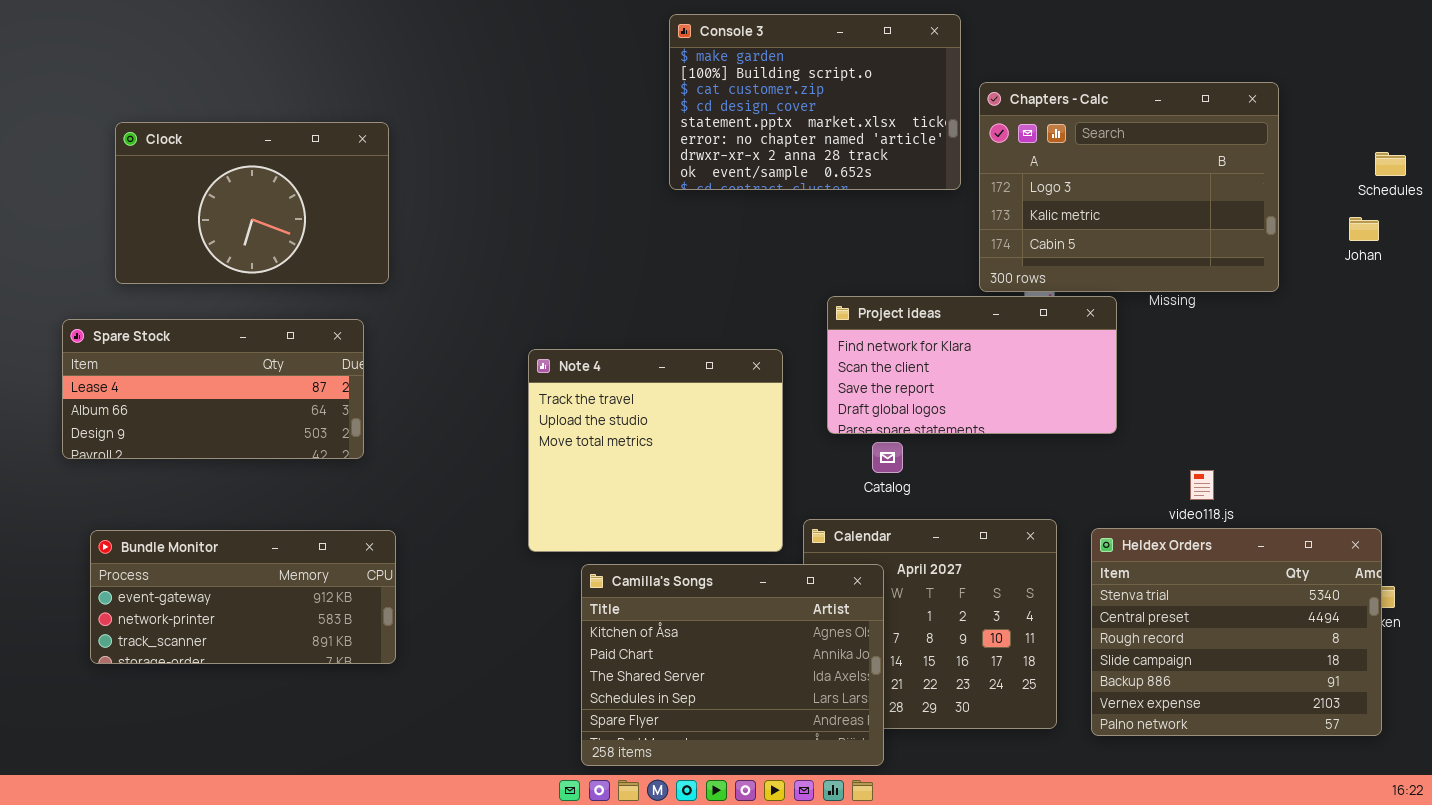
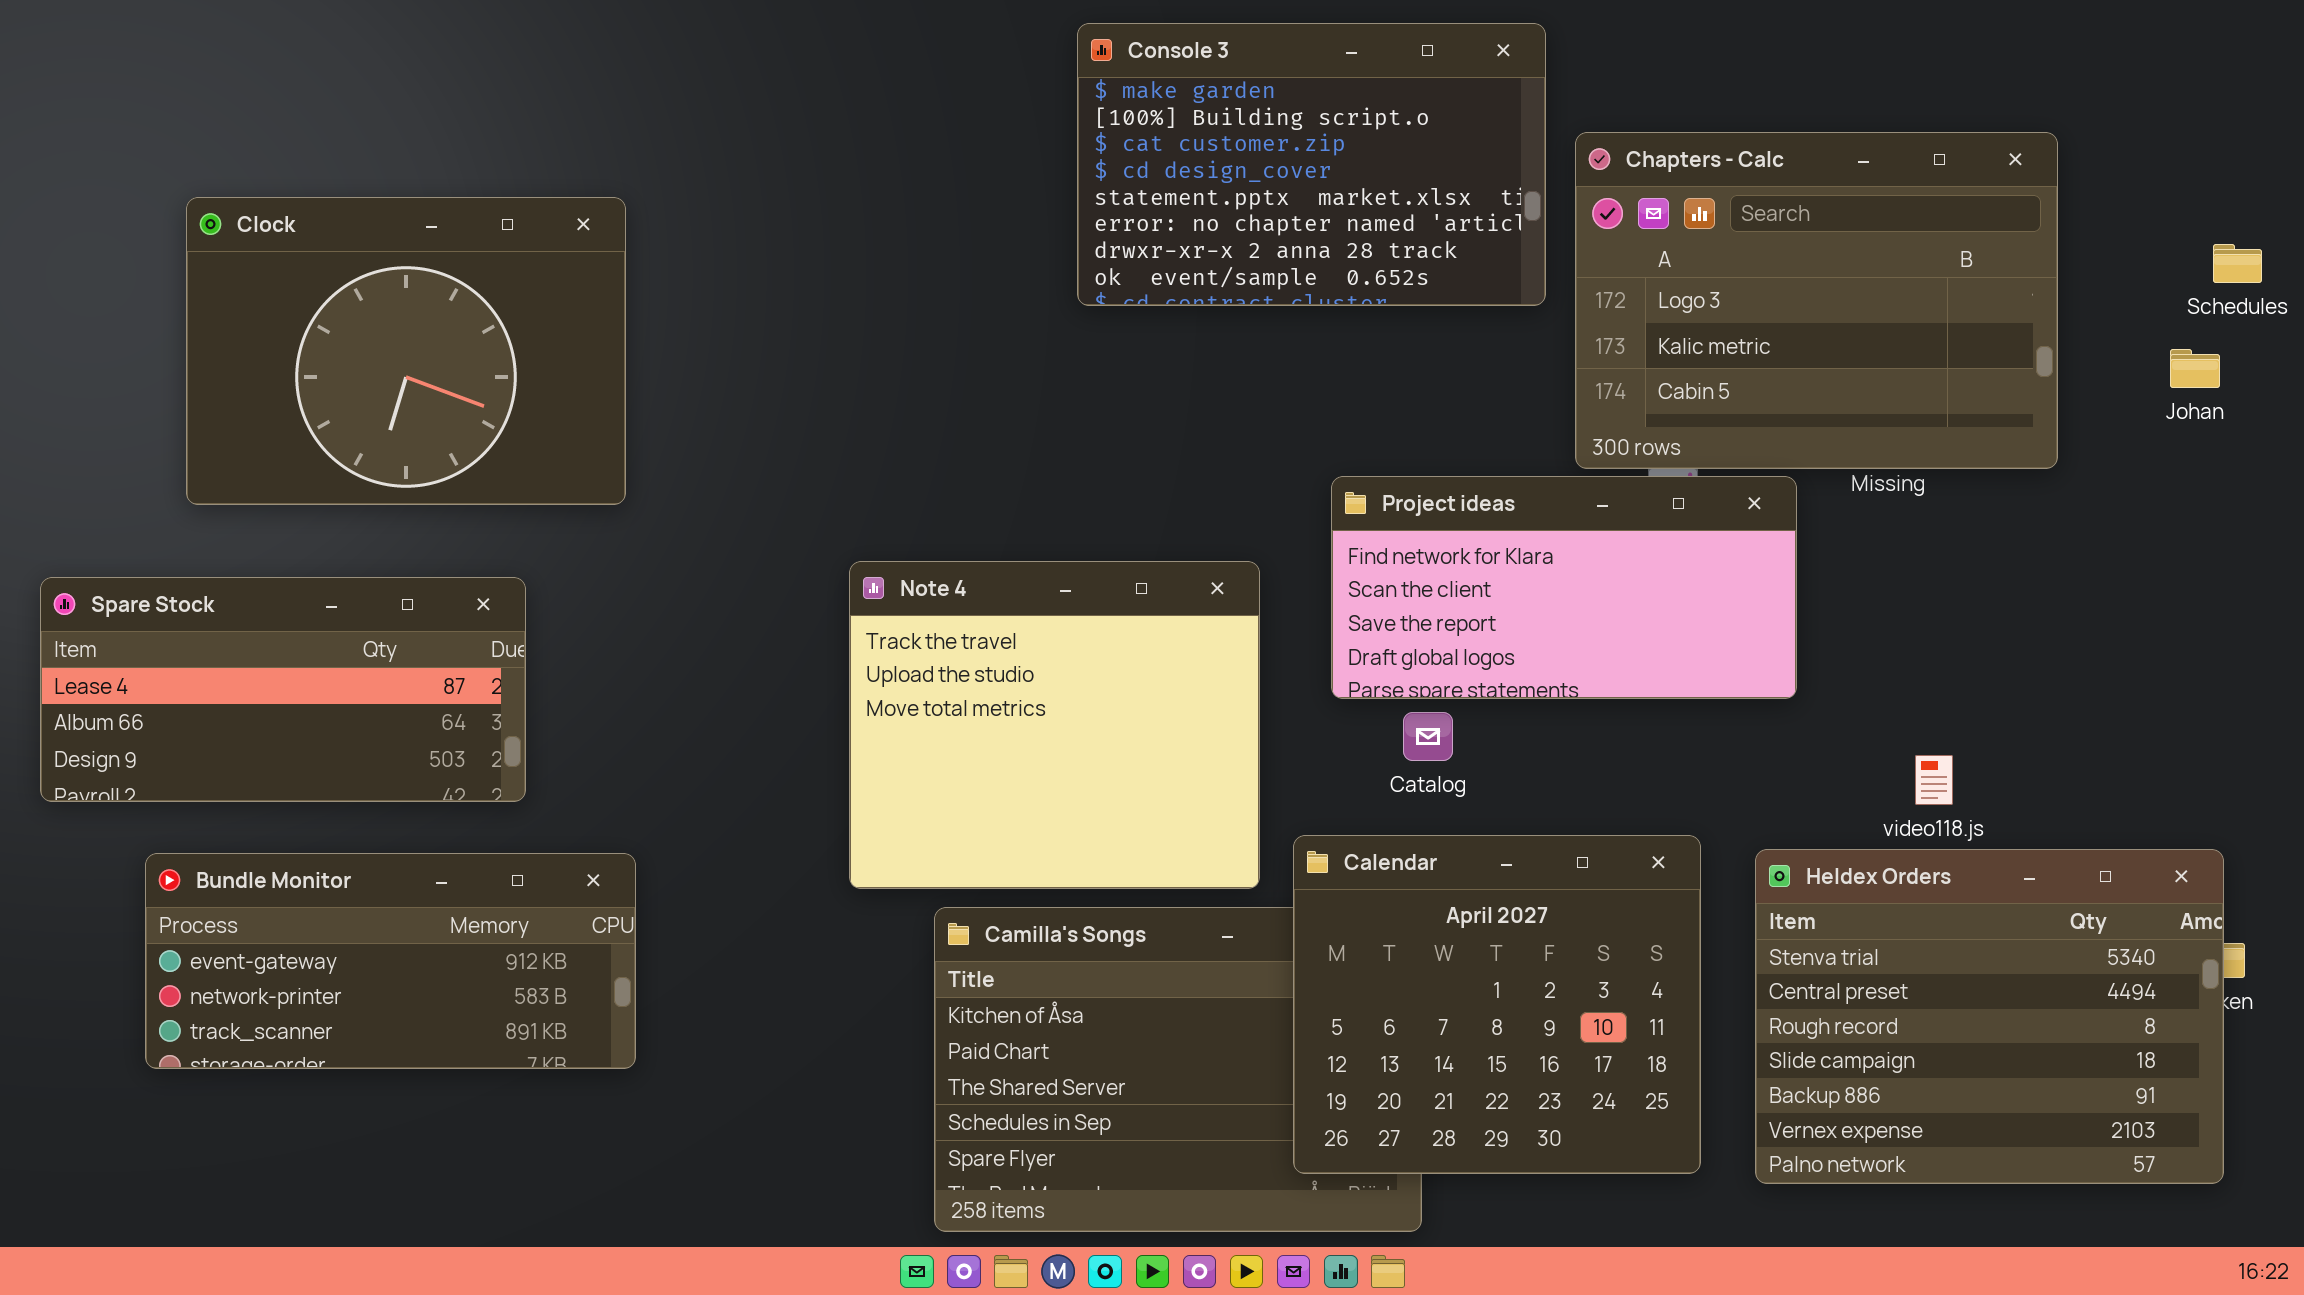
Clock: [115,122,389,284] -> [186,197,626,505], resized
Spare Stock: [62,319,364,459] -> [40,577,526,802], moved
Calendar: [803,519,1057,729] -> [1293,835,1701,1174], raised

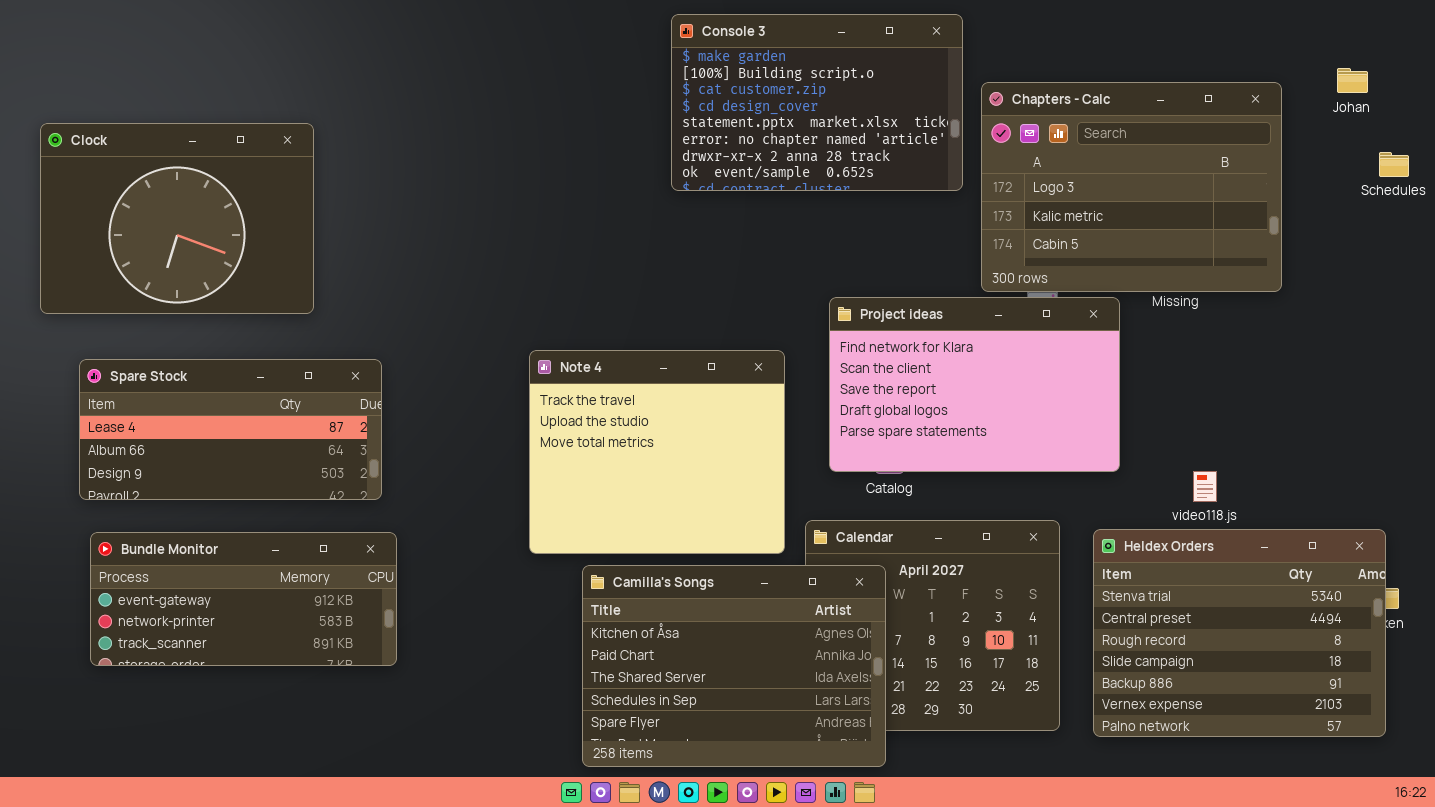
Clock: [186,197,626,505] -> [40,123,314,314], moved
Johan: [2170,349,2220,388] -> [1337,68,1368,93], moved
Project ideas: [1331,476,1797,699] -> [829,297,1120,472], resized
Spare Stock: [40,577,526,802] -> [79,359,382,500], moved
Camilla's Songs: [934,907,1422,1232] -> [582,565,886,767], raised

